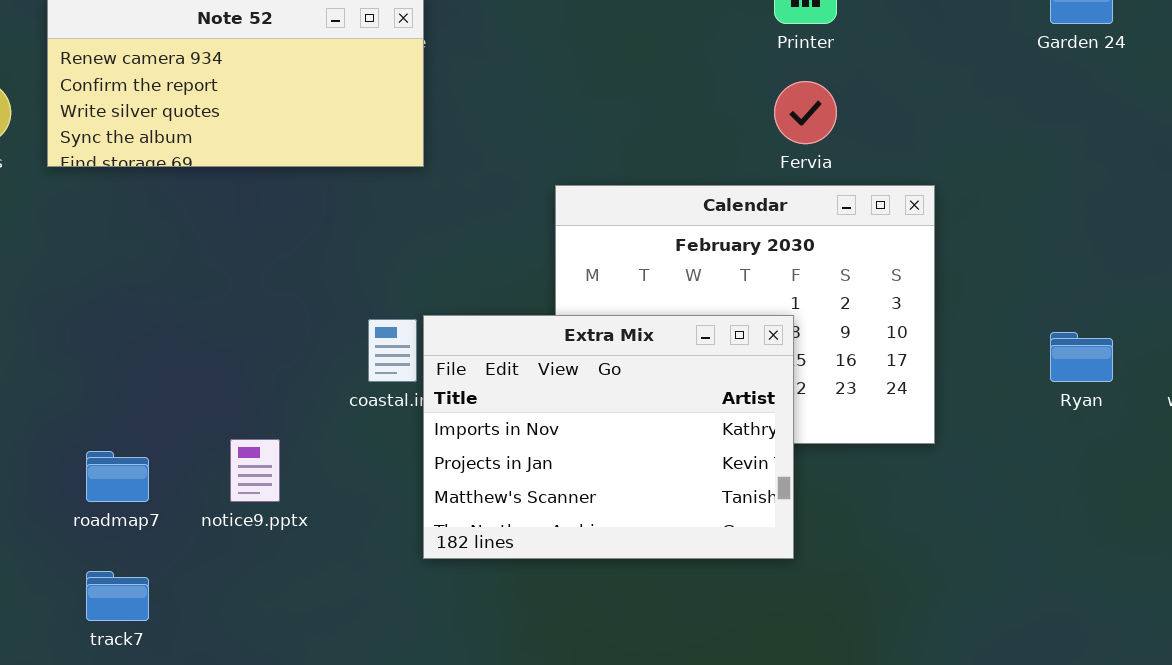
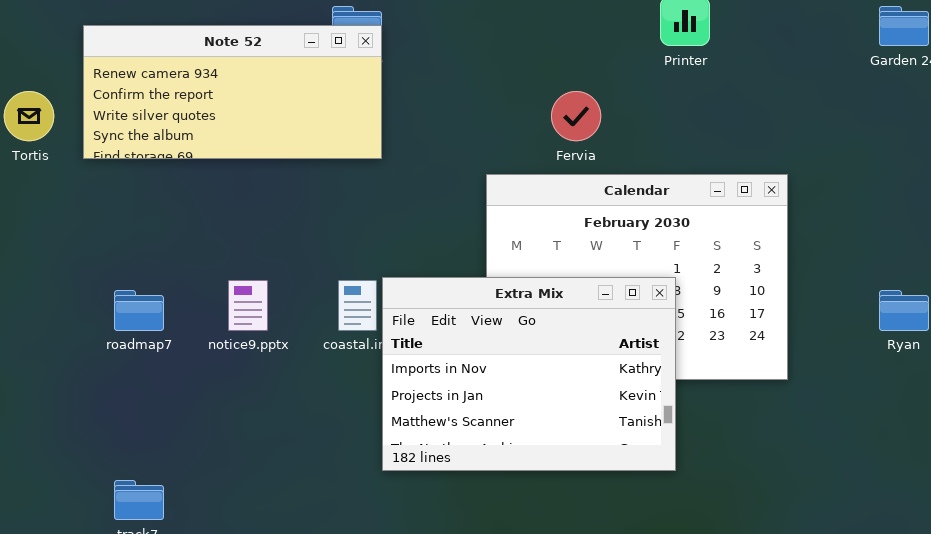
Fervia: [774,81,837,144] -> [551,91,601,141], moved
notice9.pptx: [230,439,280,502] -> [228,280,268,331], moved
roadmap7: [86,451,149,502] -> [114,290,164,331], moved

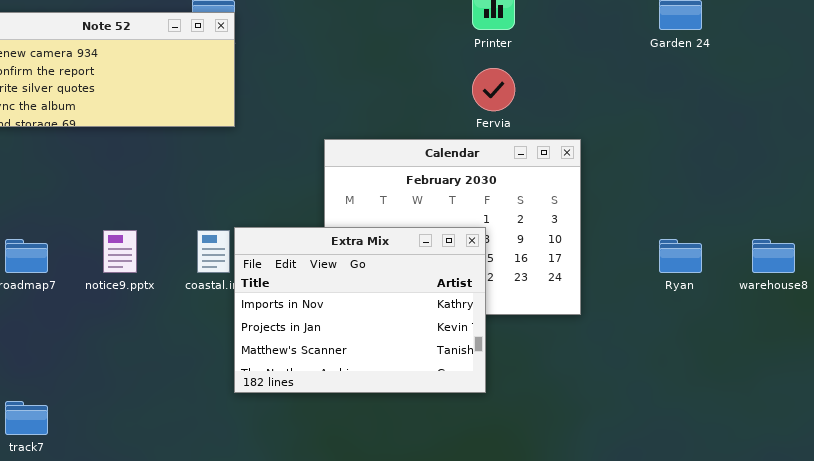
Fervia: [551,91,601,141] -> [472,68,515,111], moved

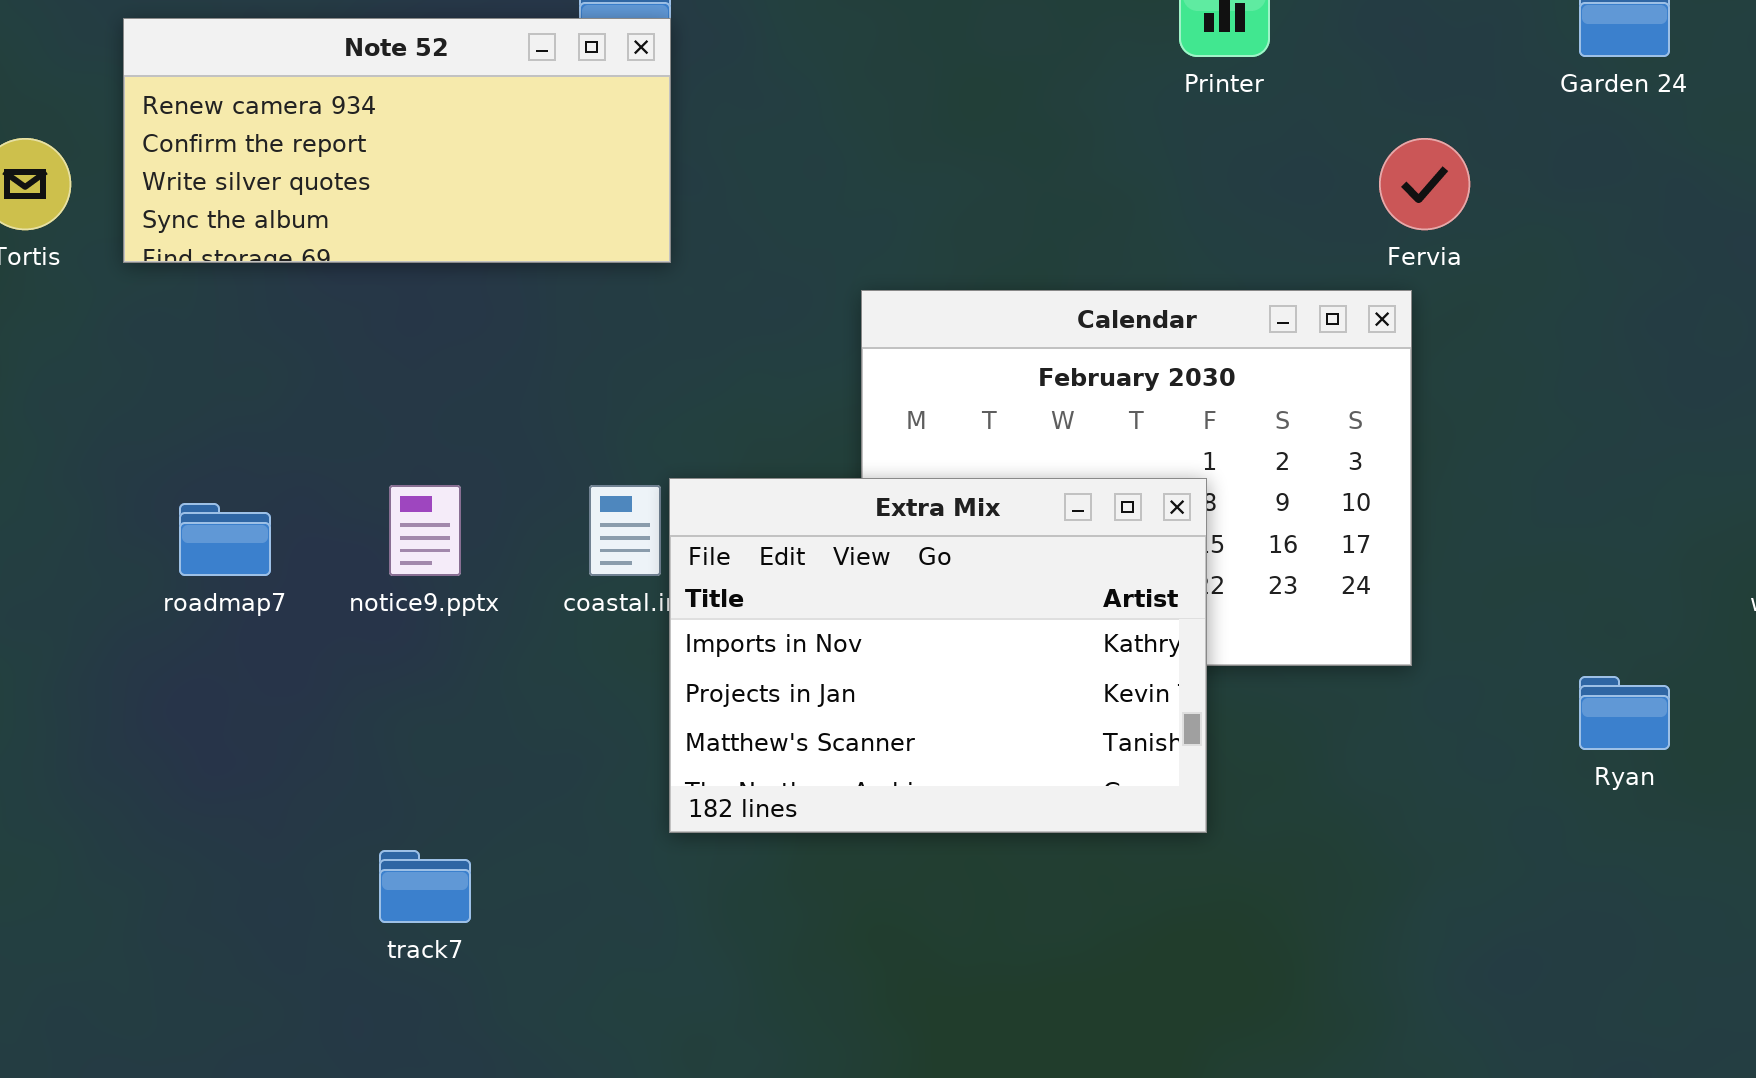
Fervia: [472,68,515,111] -> [1379,138,1470,230], moved
Ryan: [659,239,702,273] -> [1579,676,1670,750], moved
track7: [5,401,48,435] -> [379,850,471,923], moved

